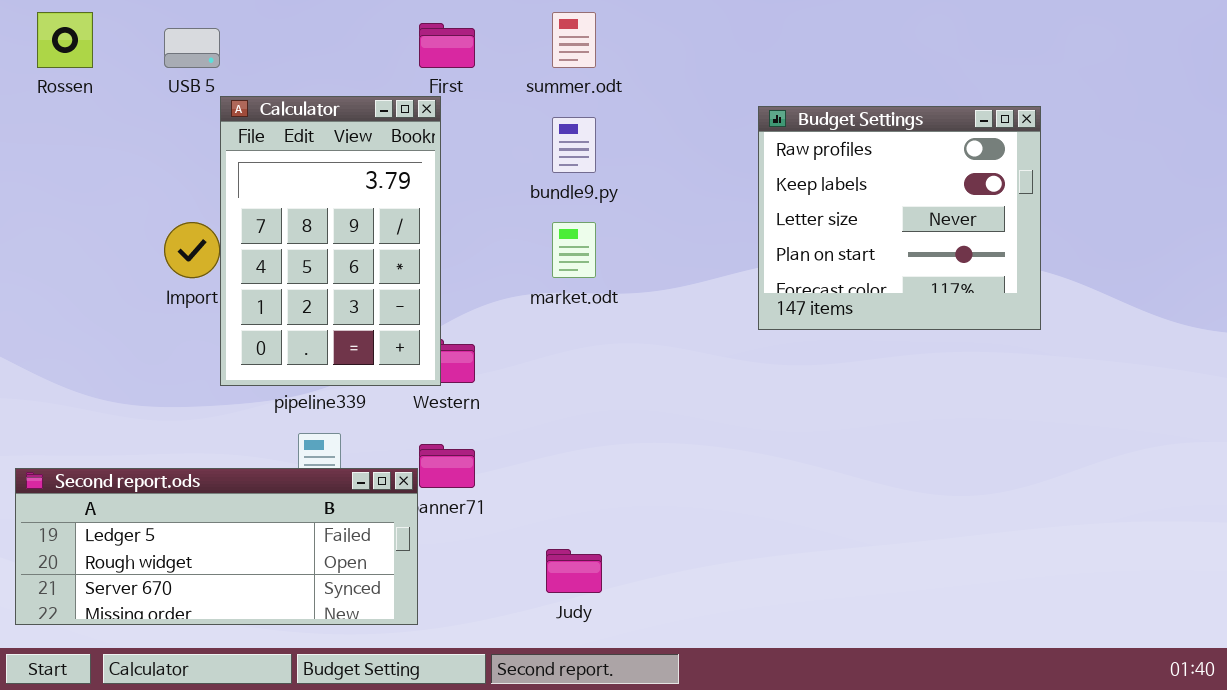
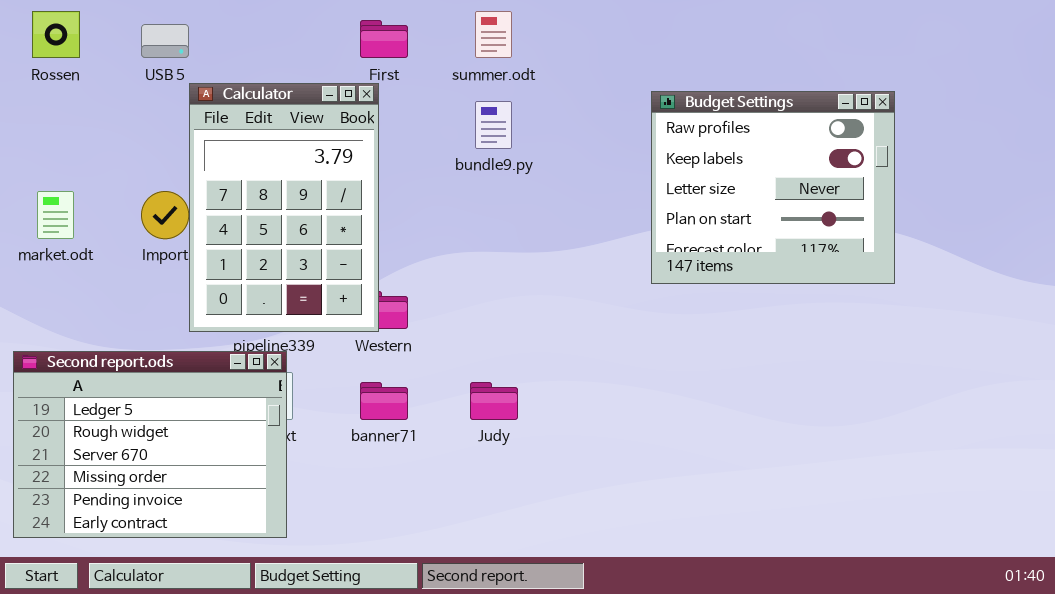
market.odt: [552,222,596,278] -> [37,191,74,239], moved
Second report.ods: [15,468,418,625] -> [13,351,287,538], resized
Judy: [546,549,602,593] -> [470,382,518,420], moved

